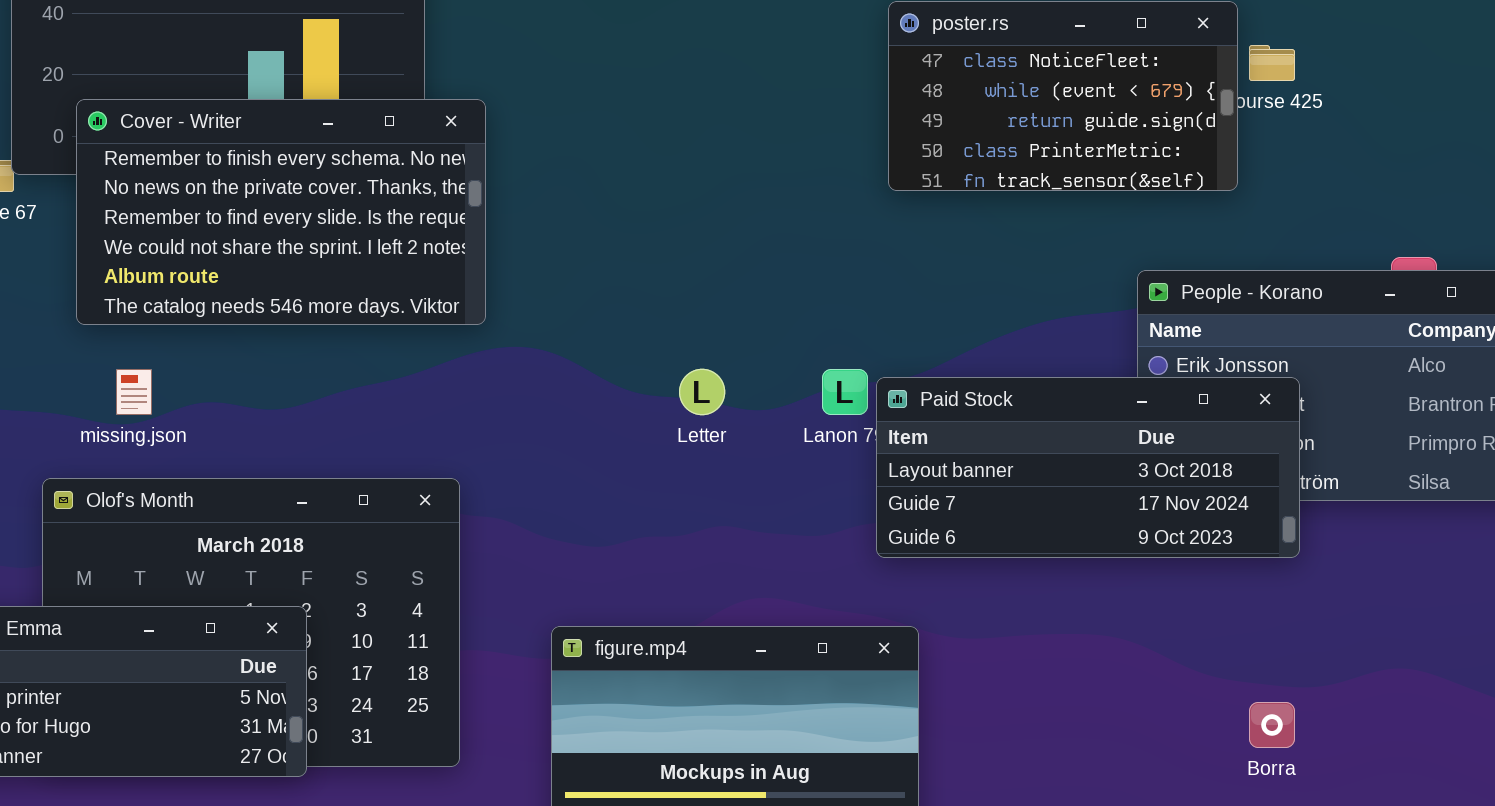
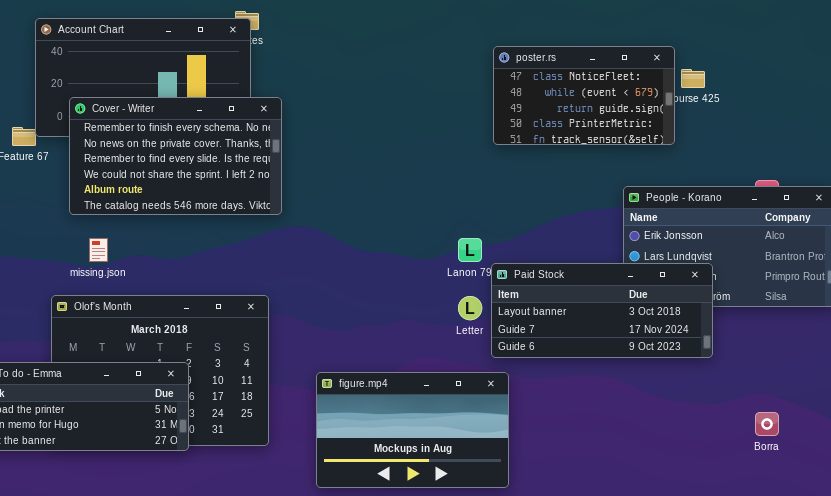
Letter: [679,369,725,415] -> [458,296,482,320], moved
Paid Stock: [876,377,1300,558] -> [491,263,713,358], moved
Borra: [1249,702,1295,748] -> [755,412,779,436], moved

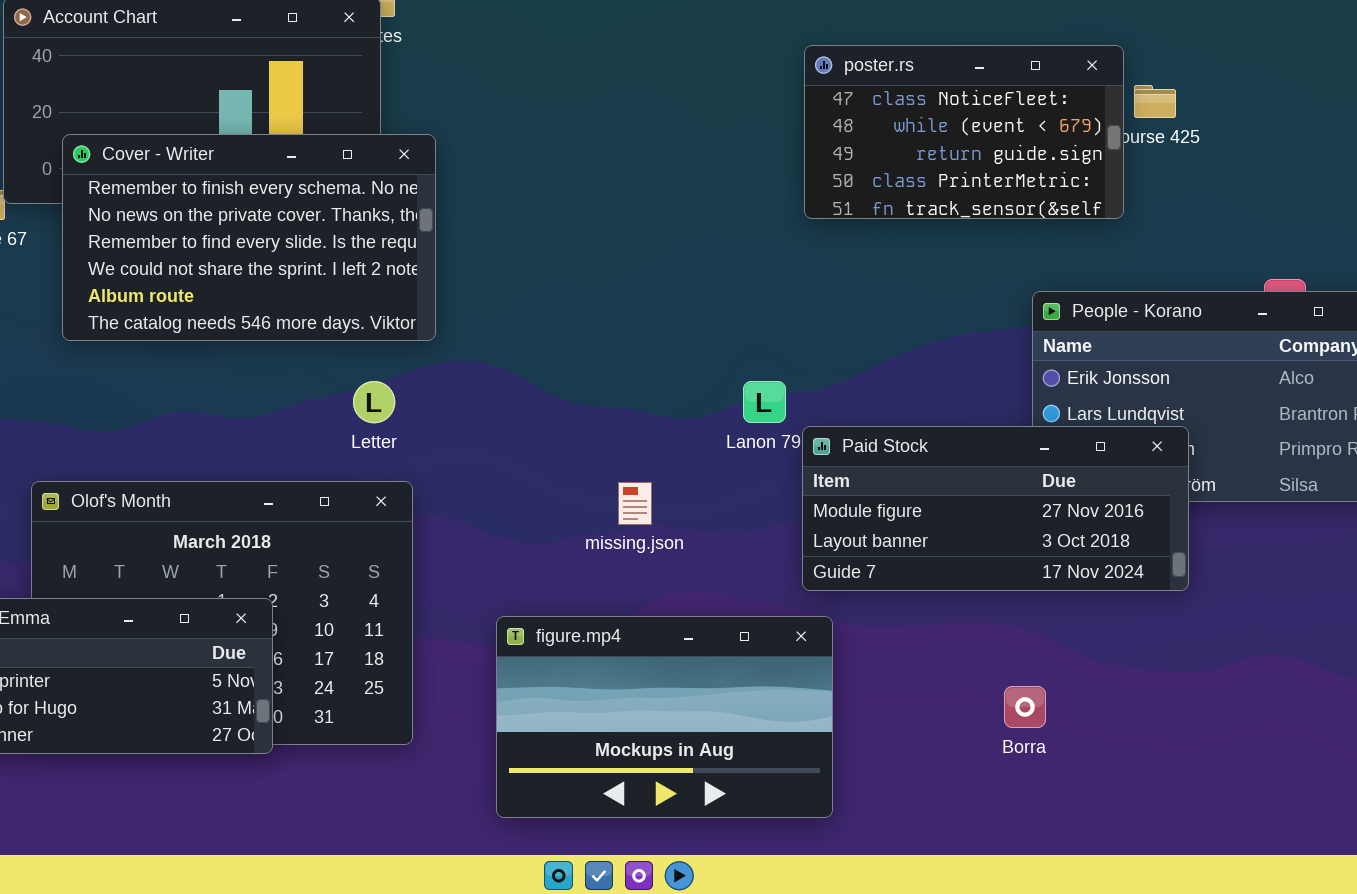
missing.json: [89,238,108,262] -> [618,482,652,525], moved
Paid Stock: [491,263,713,358] -> [802,426,1189,591], scrolled up 1 row
Letter: [458,296,482,320] -> [353,381,395,423], moved
Borra: [755,412,779,436] -> [1004,686,1046,728], moved

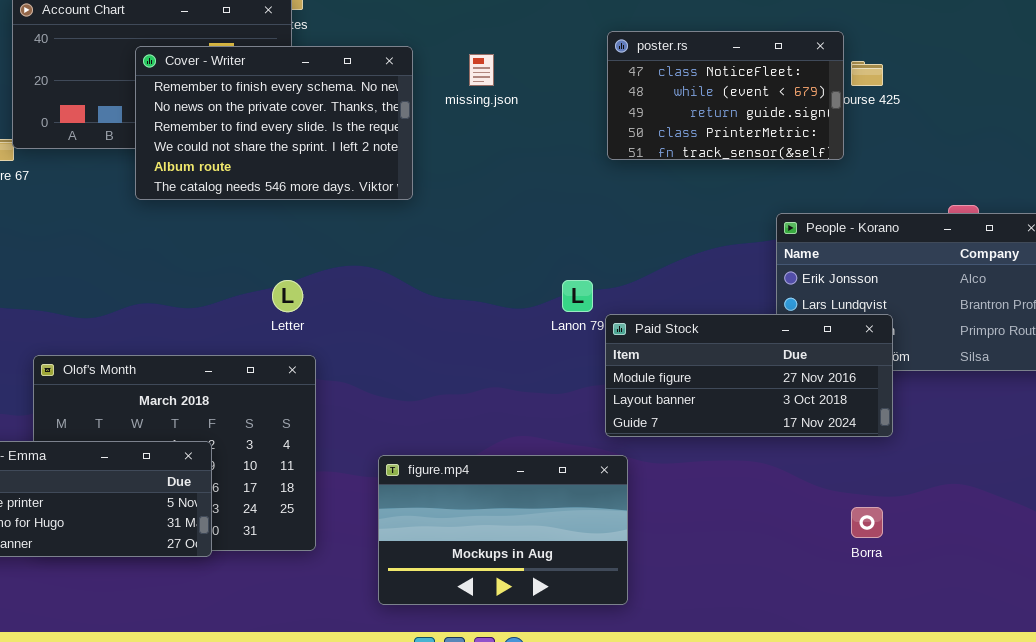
Cover - Writer: [62,134,436,341] -> [135,46,413,200], moved
missing.json: [618,482,652,525] -> [469,54,494,86], moved
Borra: [1004,686,1046,728] -> [851,507,883,538], moved

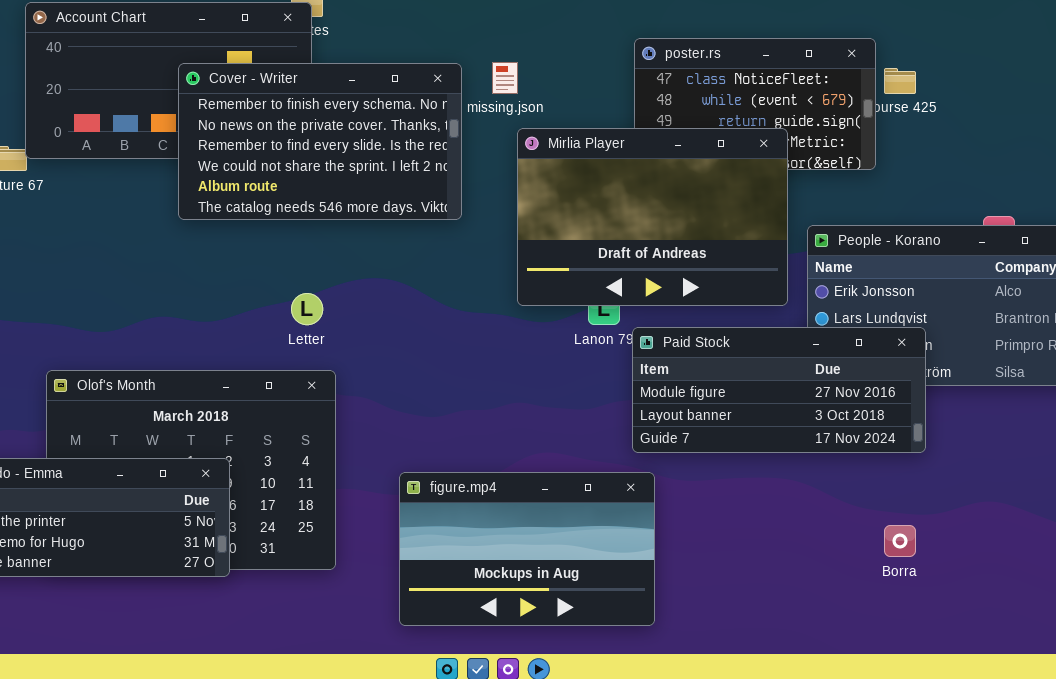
Cover - Writer: [135,46,413,200] -> [178,63,462,220], moved
Mirlia Player: none -> [517,128,788,306], opened

